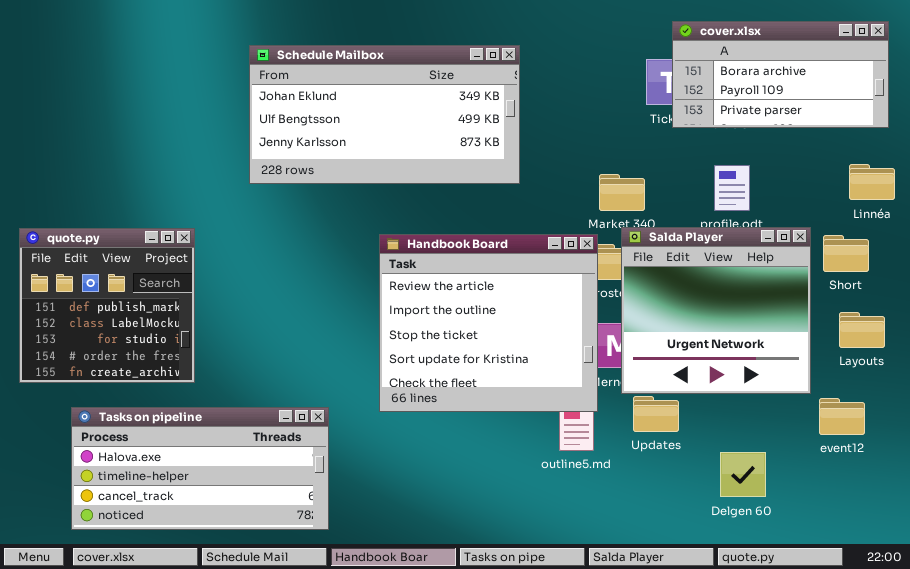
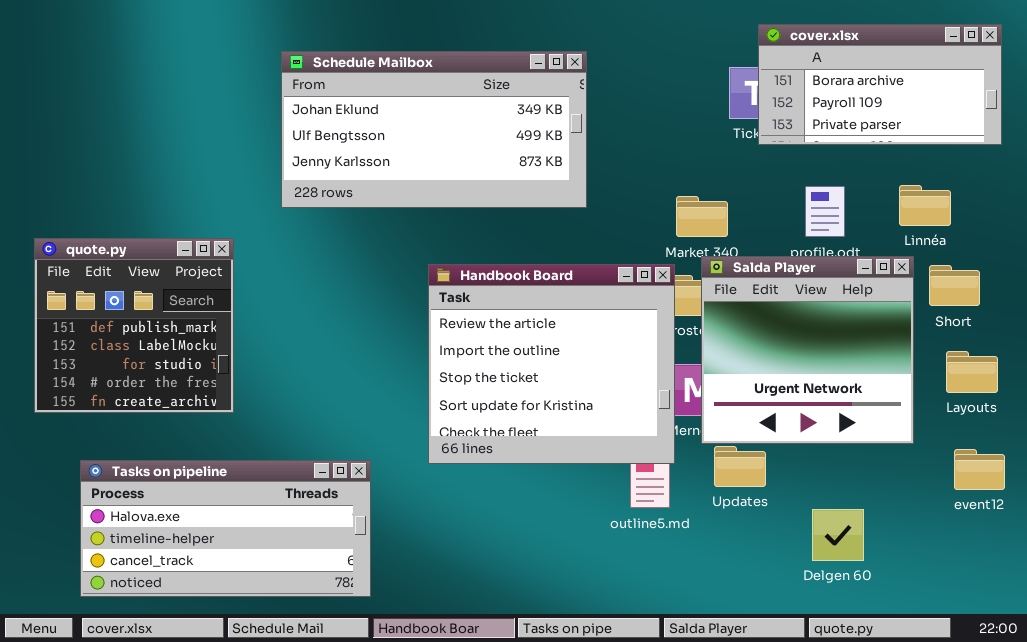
Linnéa: [849,164,895,200] -> [899,185,951,226], moved
quote.py: [19,228,195,383] -> [34,238,234,413], moved
event12: [819,398,865,435] -> [954,449,1005,490], moved

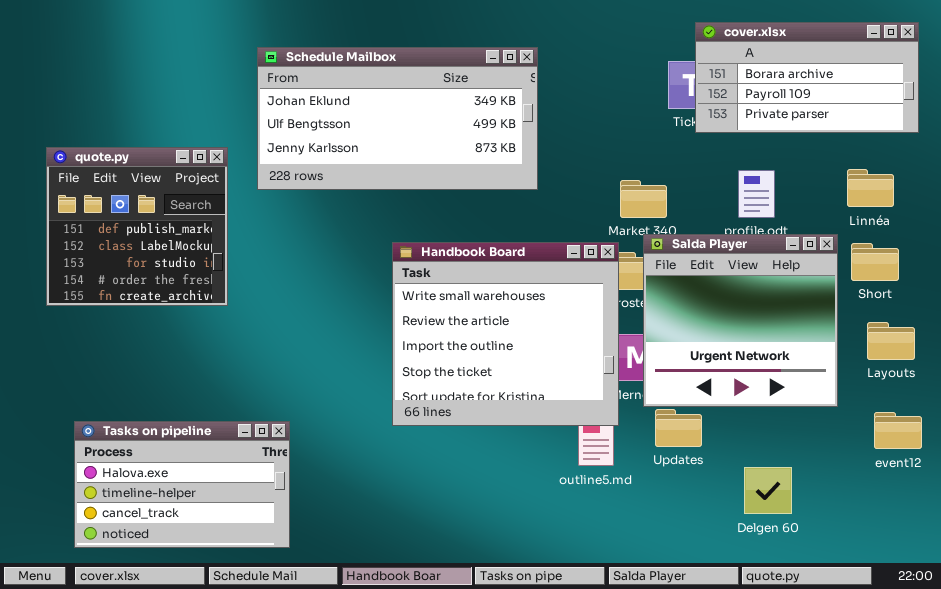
Linnéa: [899,185,951,226] -> [847,169,894,207], moved
quote.py: [34,238,234,413] -> [46,147,228,306], moved
Handbook Board: [428,264,675,464] -> [392,242,619,426], scrolled up 1 row
Tasks on pipeline: [80,460,371,597] -> [74,421,290,548], resized

